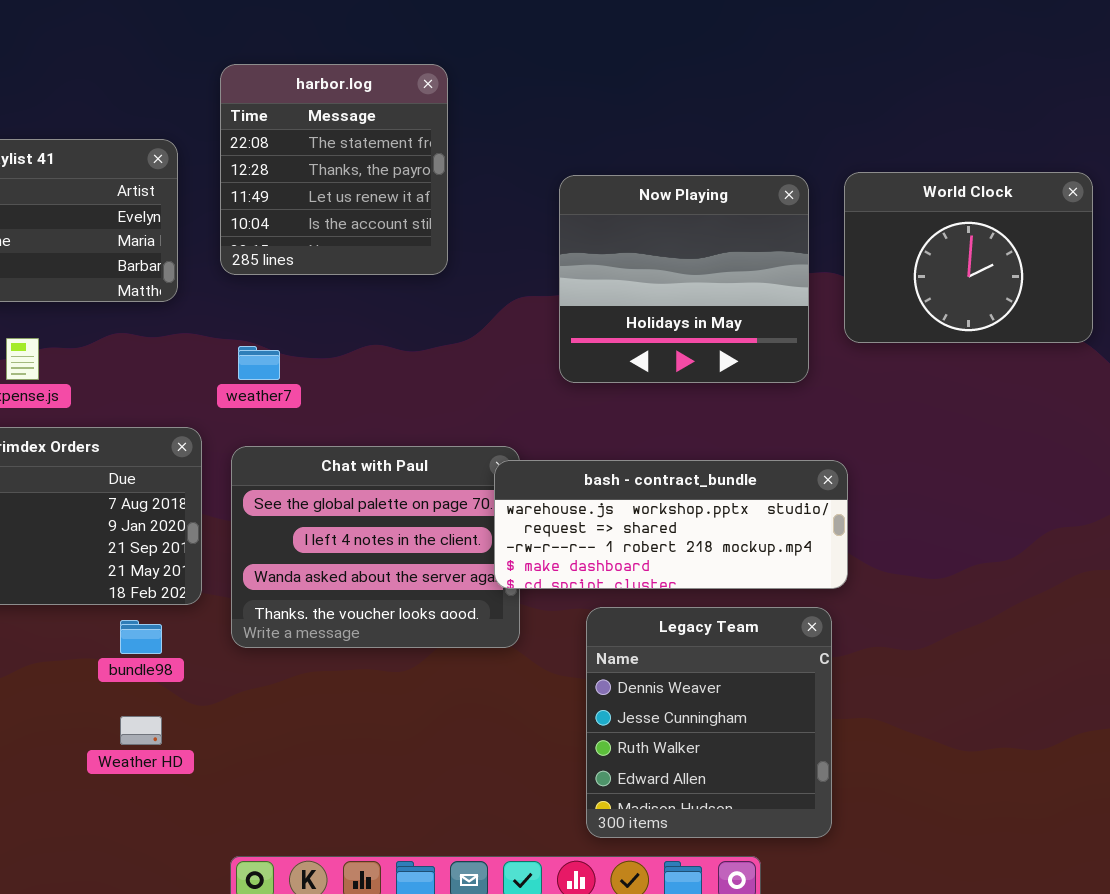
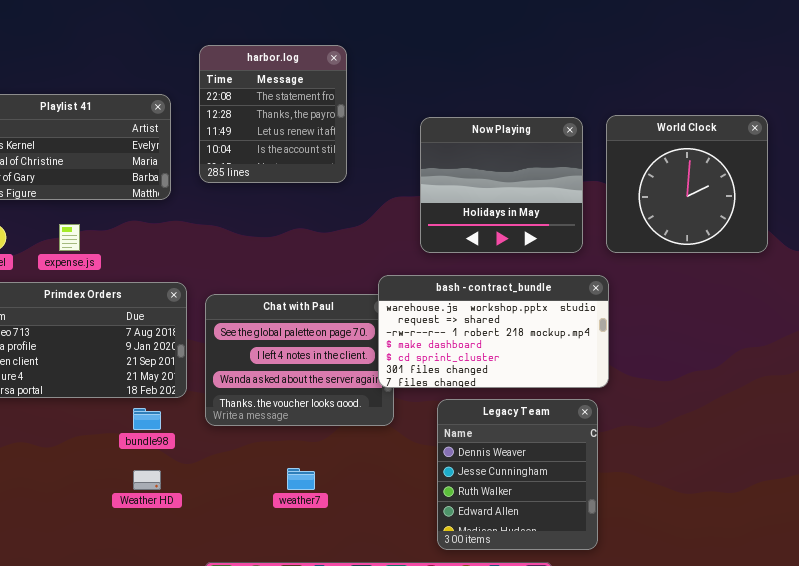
World Clock: [844,172,1093,343] -> [606,115,768,253], resized
weather7: [238,346,280,380] -> [287,468,315,490], moved
bash - contract_bundle: [494,460,848,589] -> [378,275,609,388], resized

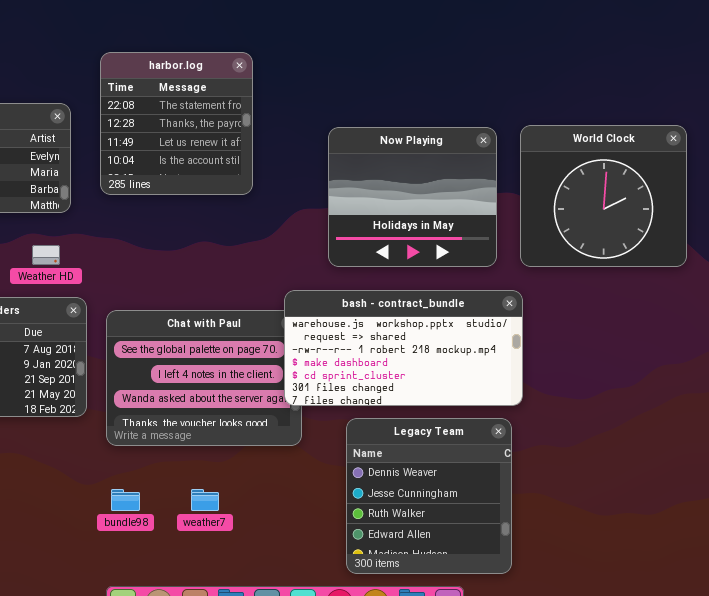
bundle98: [133,408,161,430] -> [111,489,140,511], moved
Weather HD: [133,470,161,490] -> [32,245,60,265], moved

